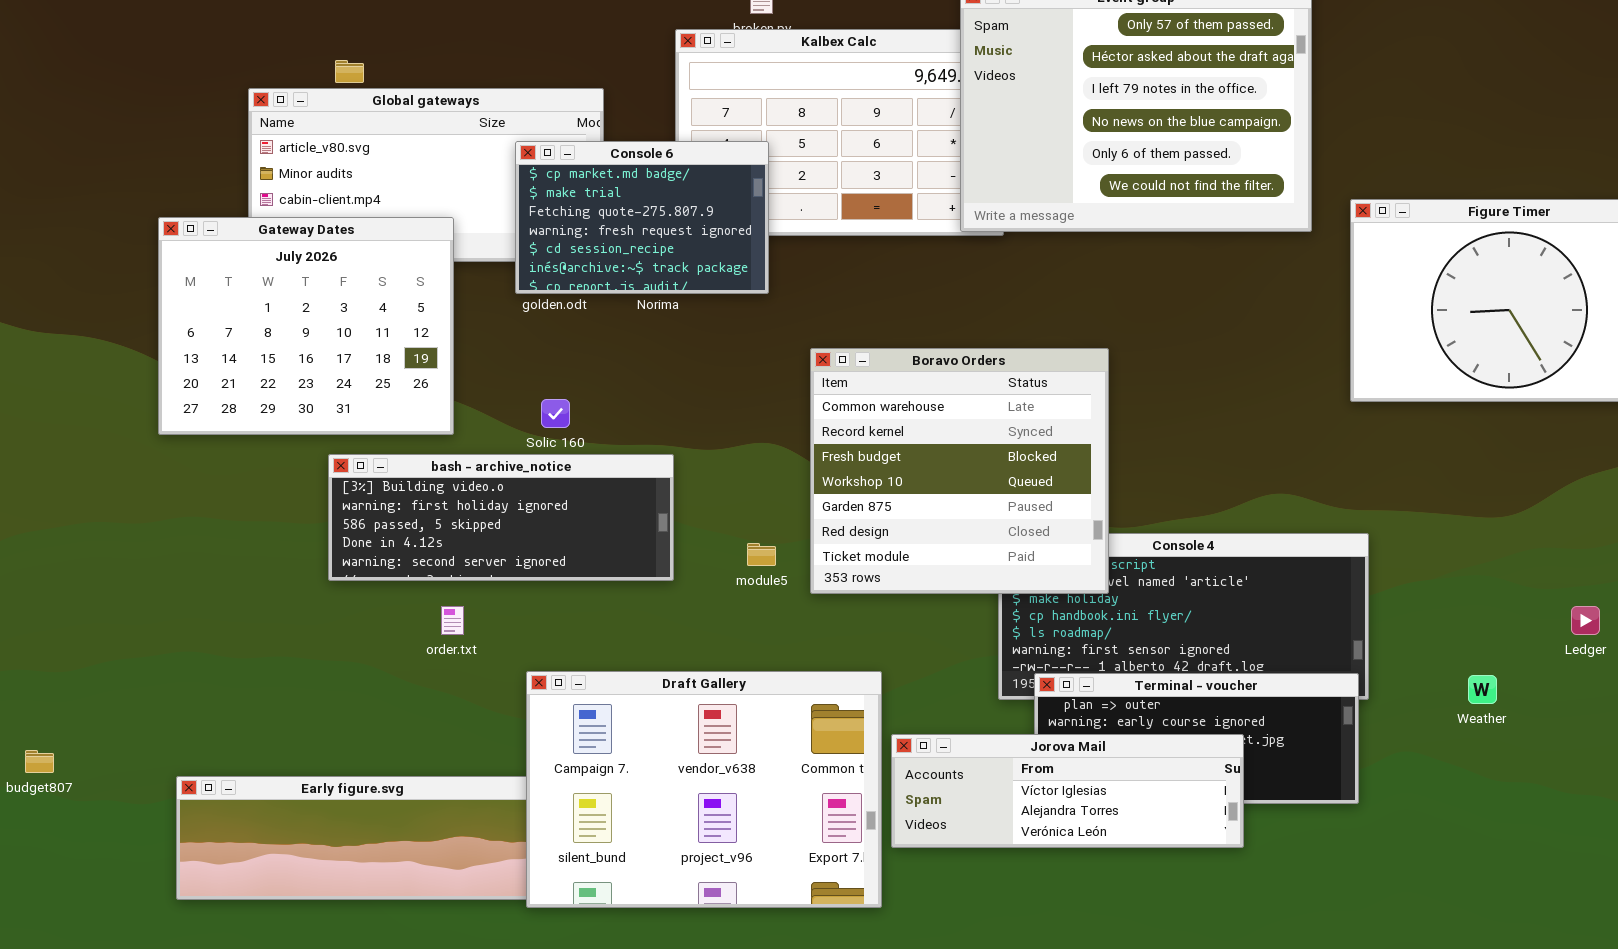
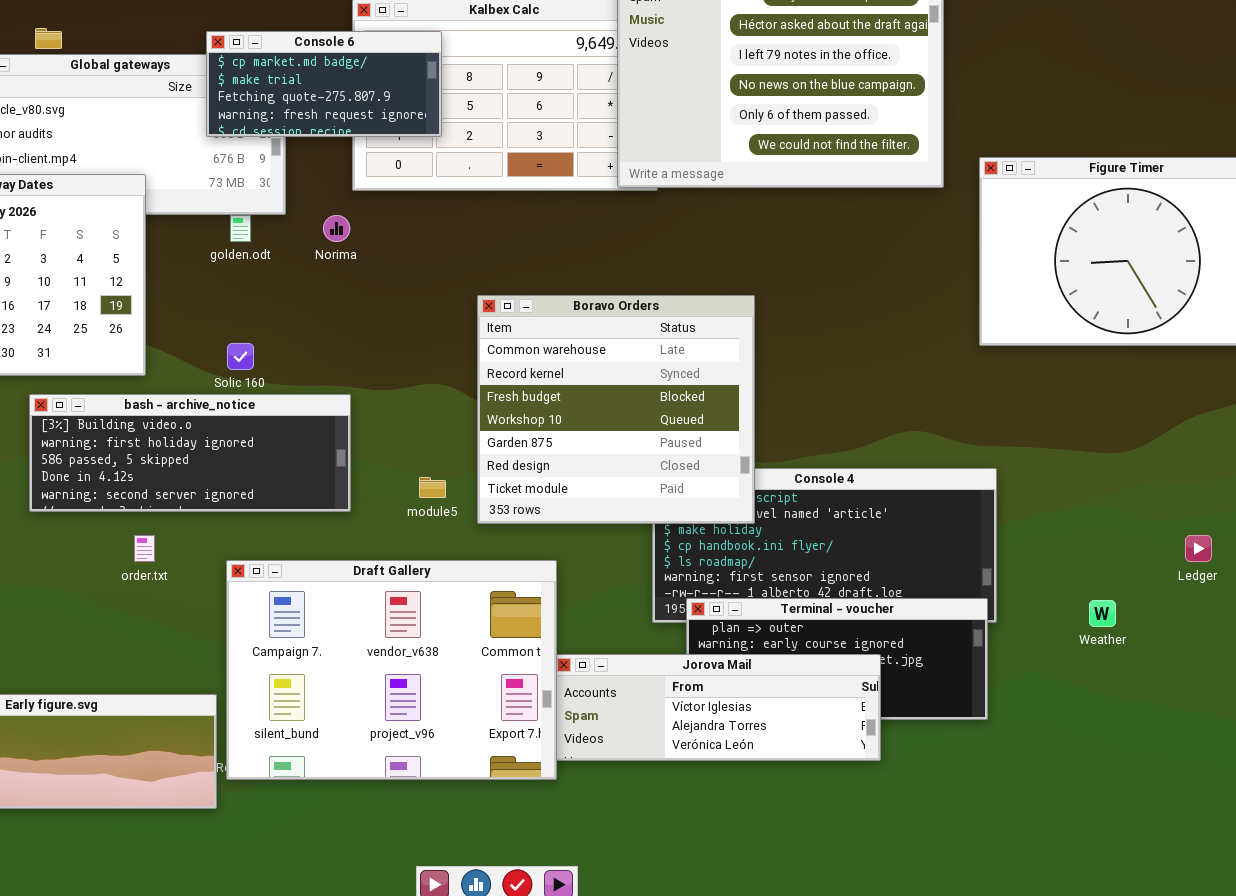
Console 6: [515,141,769,294] -> [206,31,442,137], moved, resized
Draft Gallery: [526,671,882,908] -> [226,560,557,780], moved

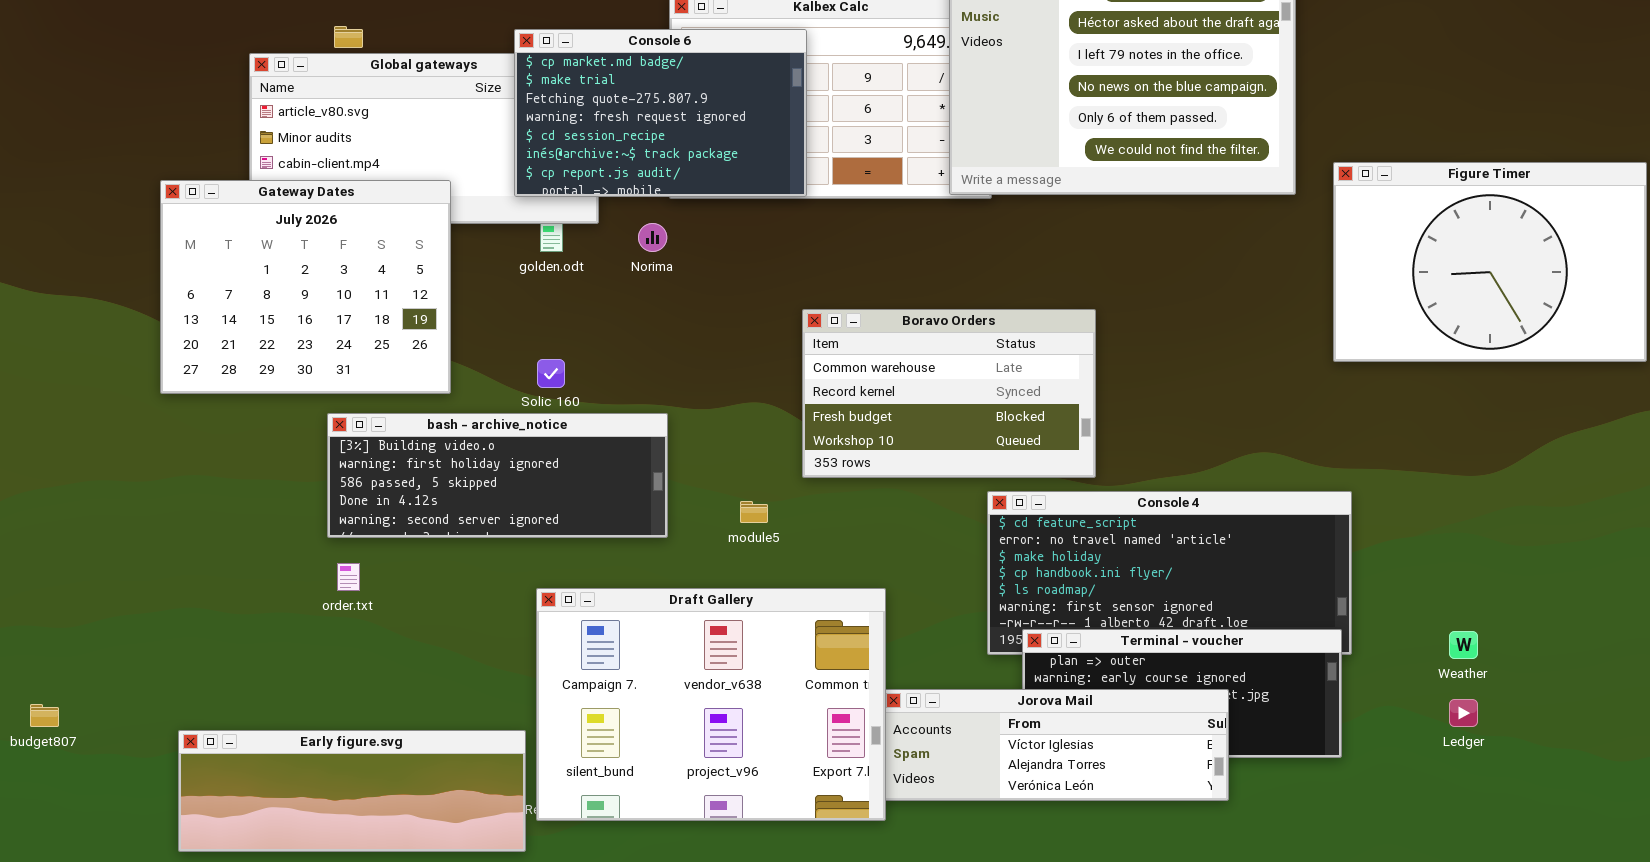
Console 6: [206,31,442,137] -> [514,29,807,197], resized
Boravo Orders: [477,295,755,524] -> [802,309,1096,478], resized
order.txt: [134,535,155,562] -> [337,563,360,591], moved
Ledger: [1185,535,1212,562] -> [1449,699,1478,727], moved

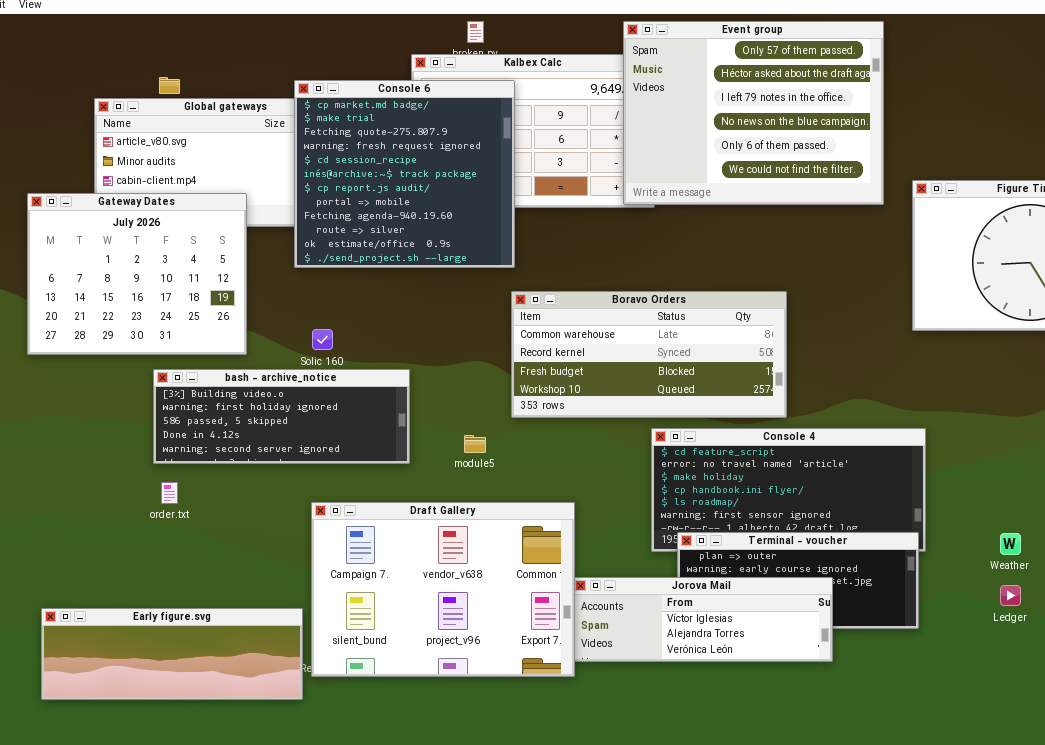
Console 6: [514,29,807,197] -> [294,80,515,268], resized
Boravo Orders: [802,309,1096,478] -> [511,291,787,418], resized

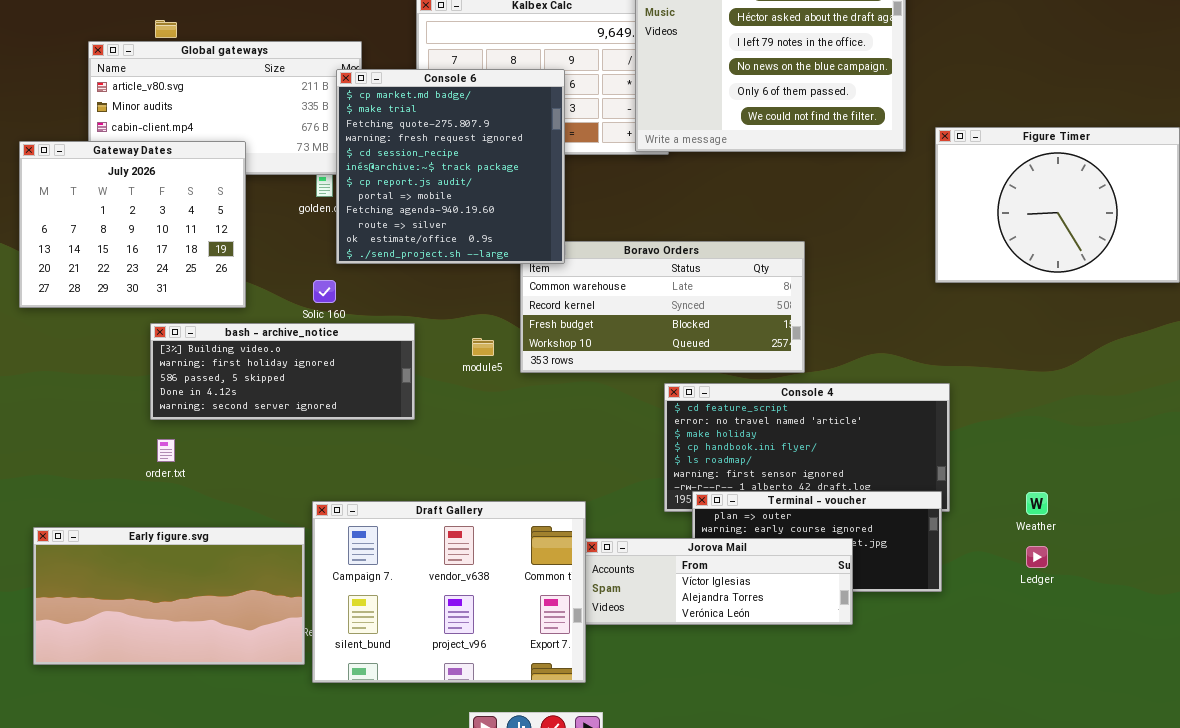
Console 6: [294,80,515,268] -> [336,69,565,264], moved
module5: [464,435,486,453] -> [472,338,494,356], moved
Draft Gallery: [311,502,575,677] -> [312,501,586,683], moved
Early figure.svg: [41,608,303,700] -> [33,527,305,665], resized

